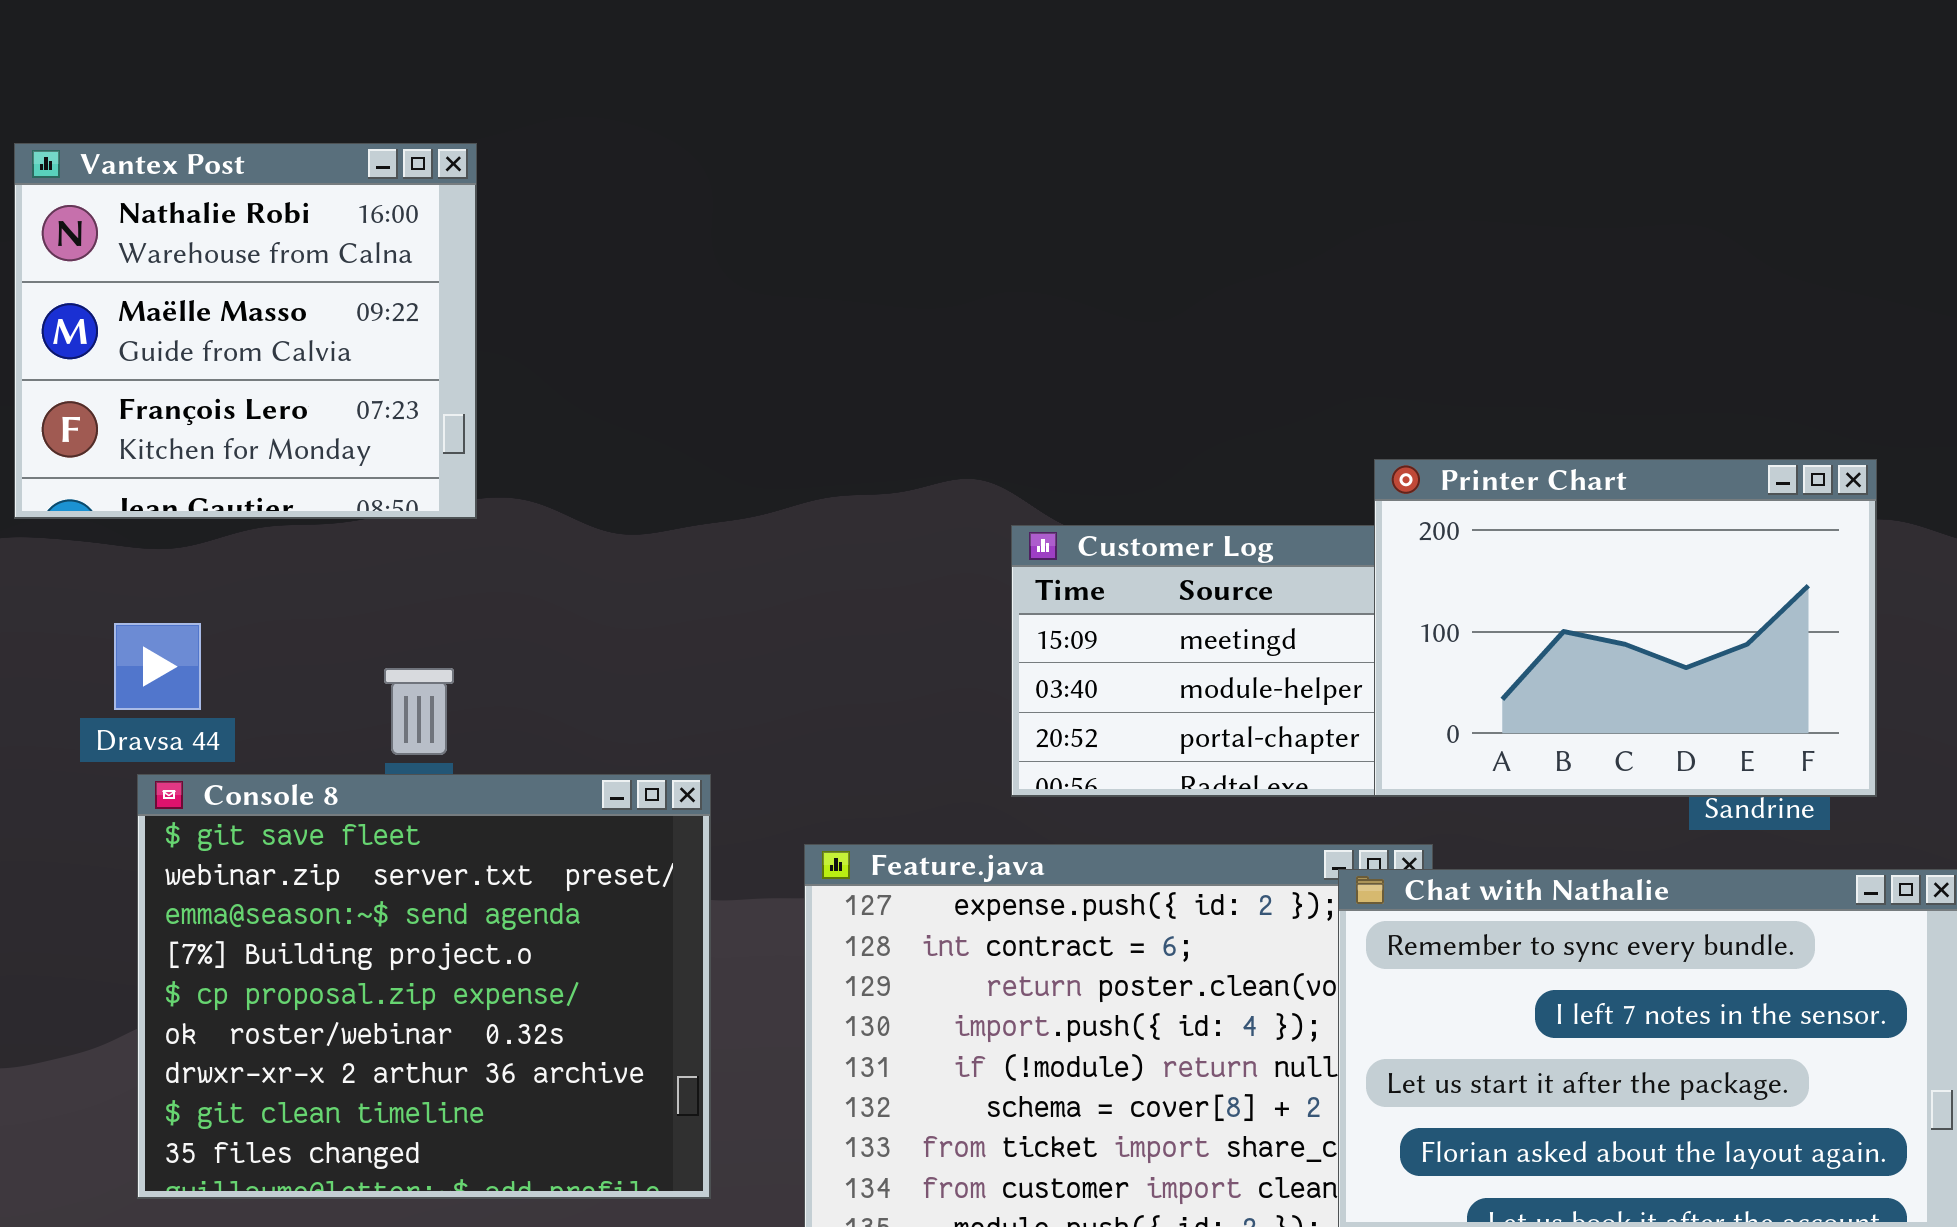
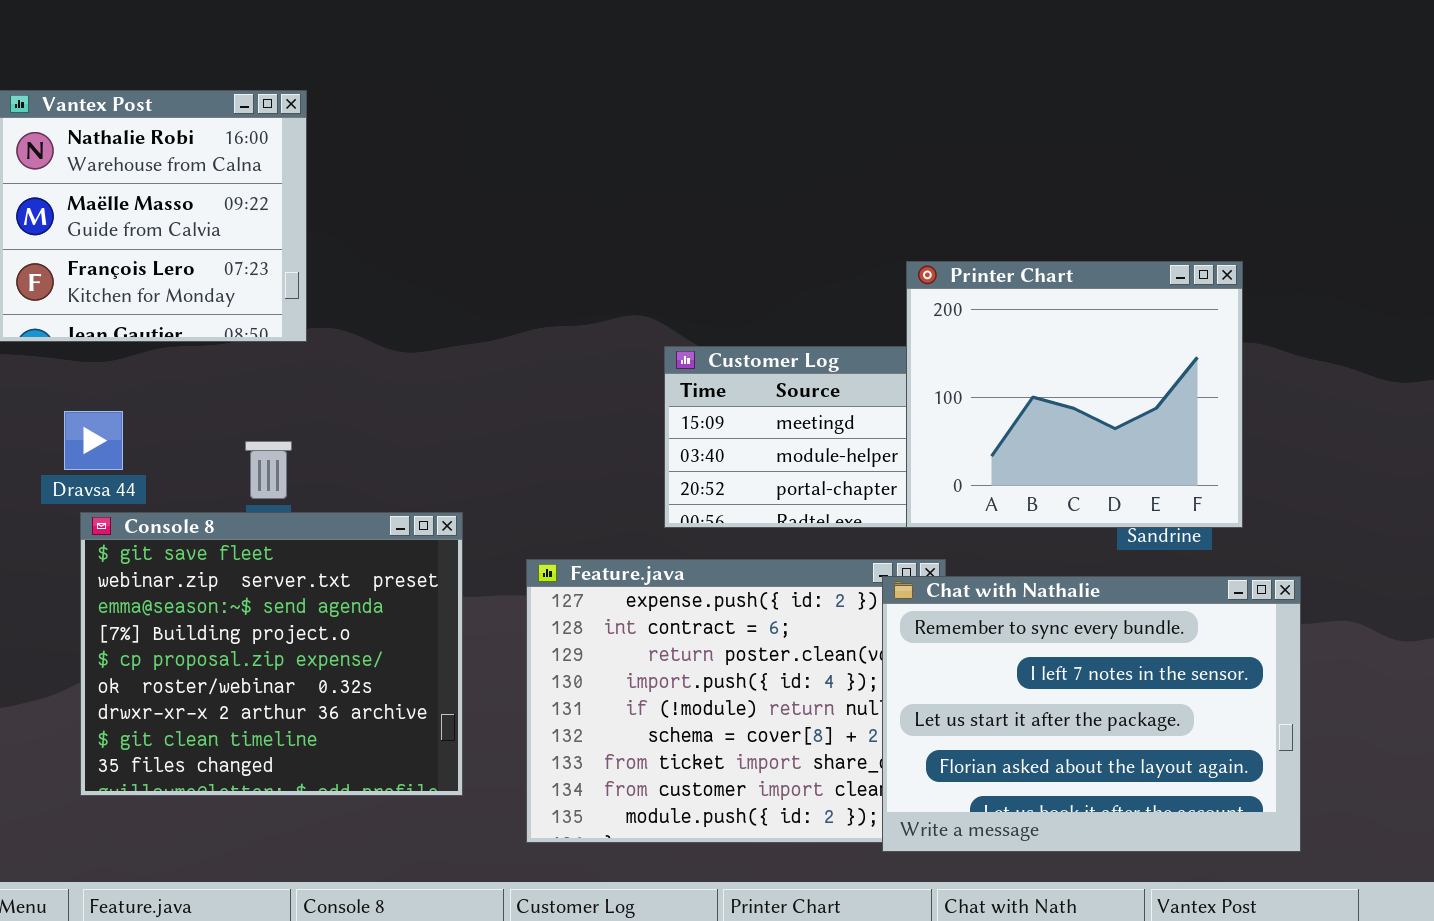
Printer Chart: [1374,459,1877,797] -> [906,261,1243,528], resized

